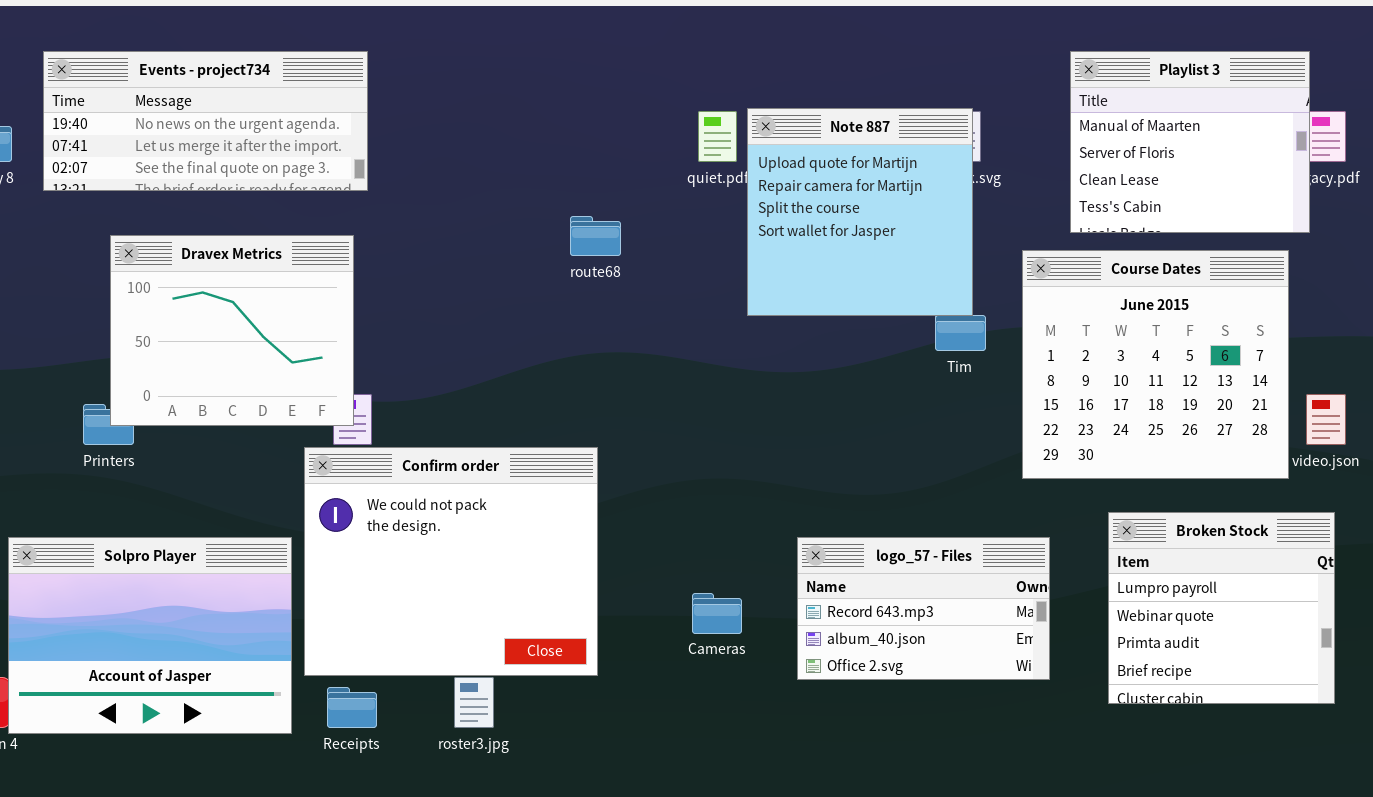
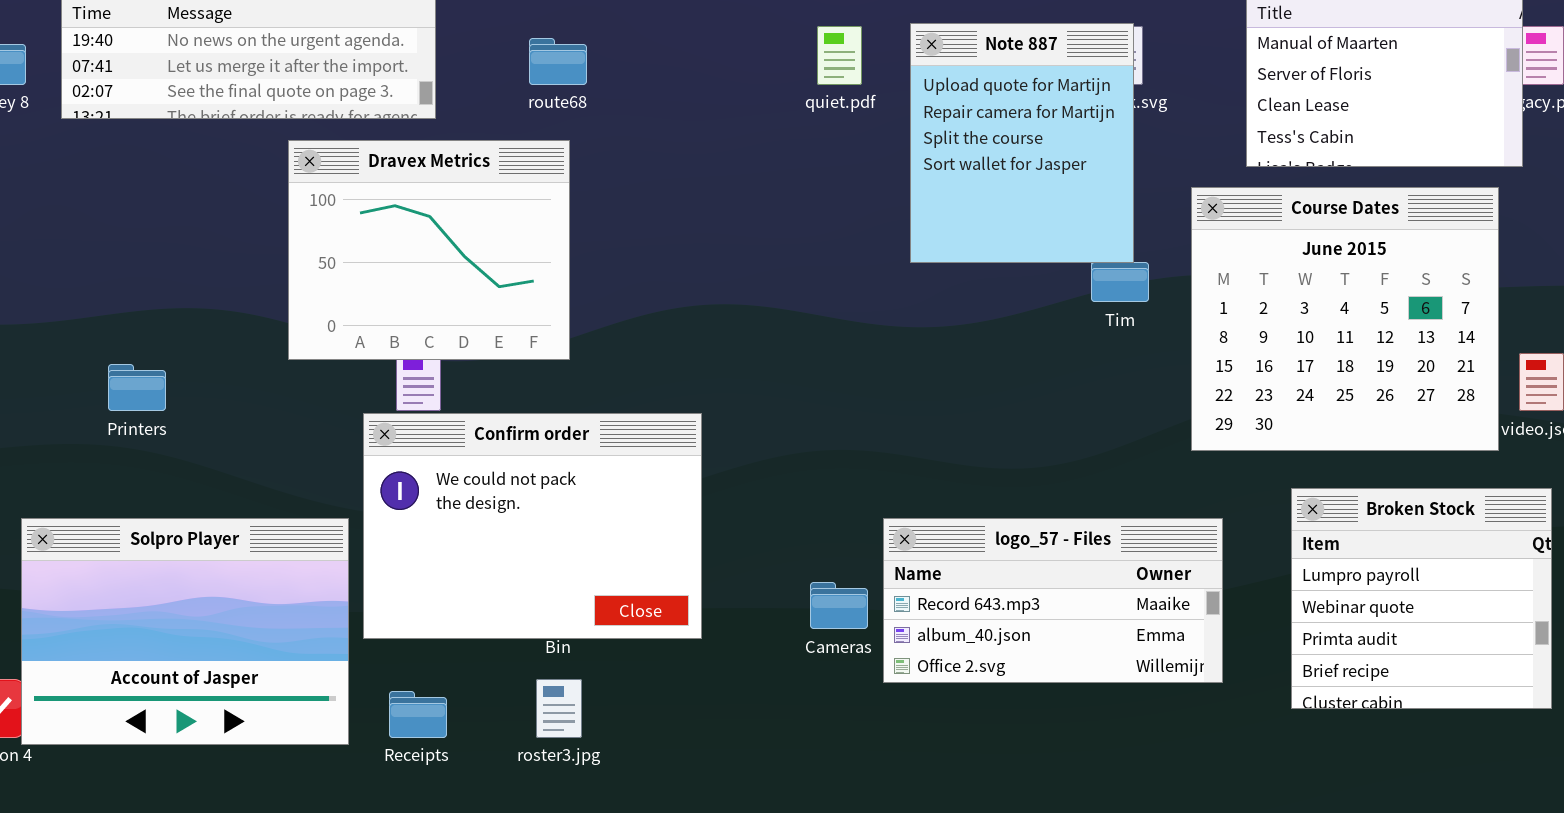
Note 887: [747,108,973,316] -> [910,23,1134,263], resized
route68: [570,216,621,256] -> [529,38,587,85], moved
Dravex Metrics: [110,235,354,426] -> [288,140,570,360], moved
Confirm order: [304,447,598,676] -> [363,413,702,639], resized
logo_57 - Files: [797,537,1050,680] -> [883,518,1223,683], resized

